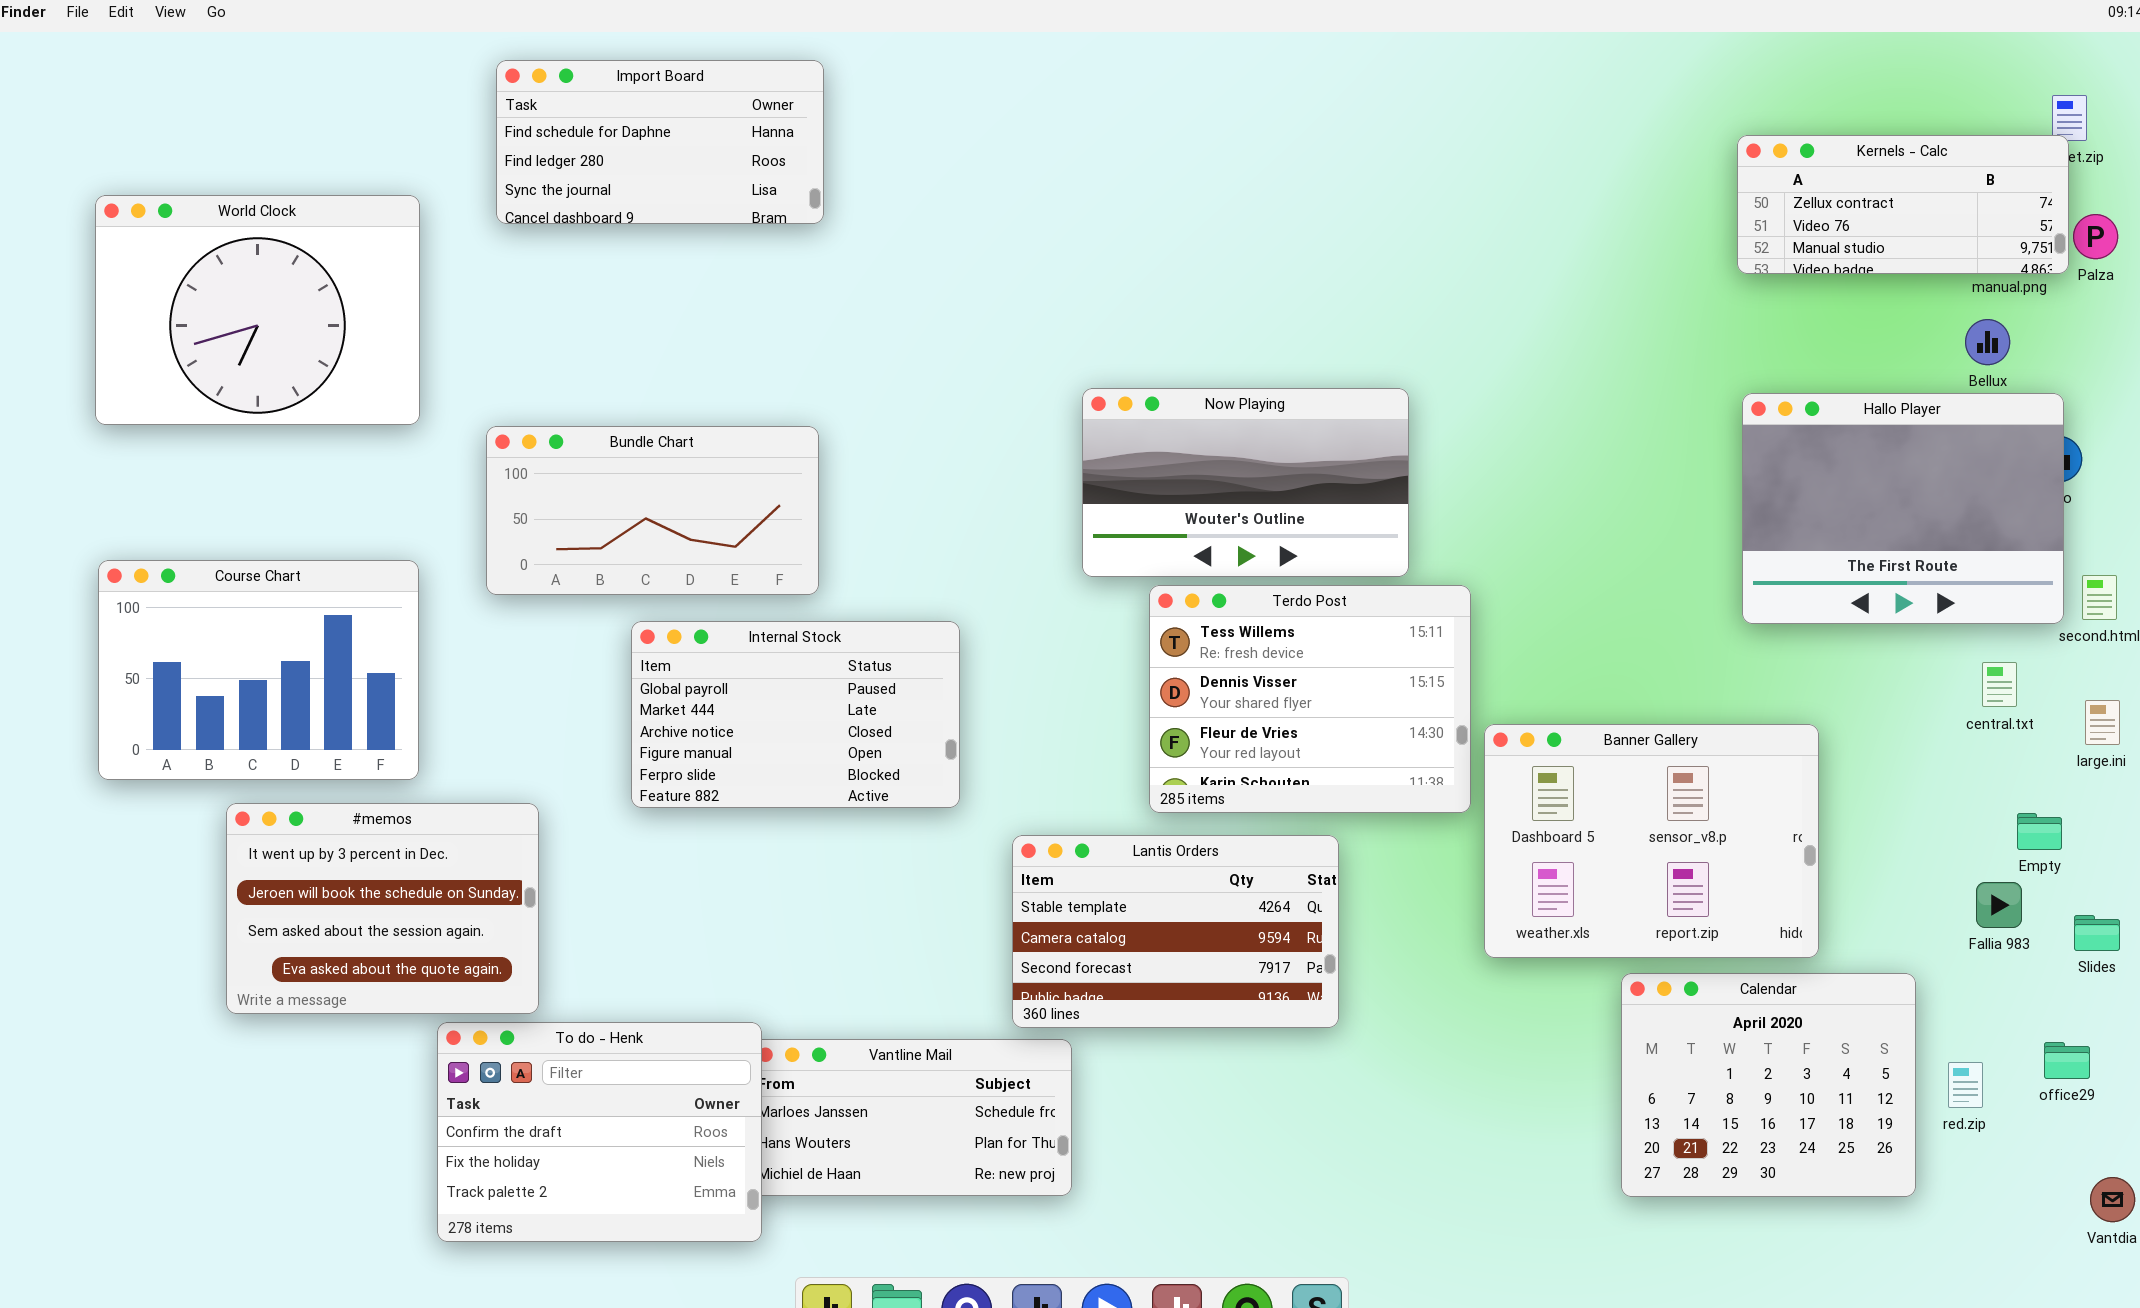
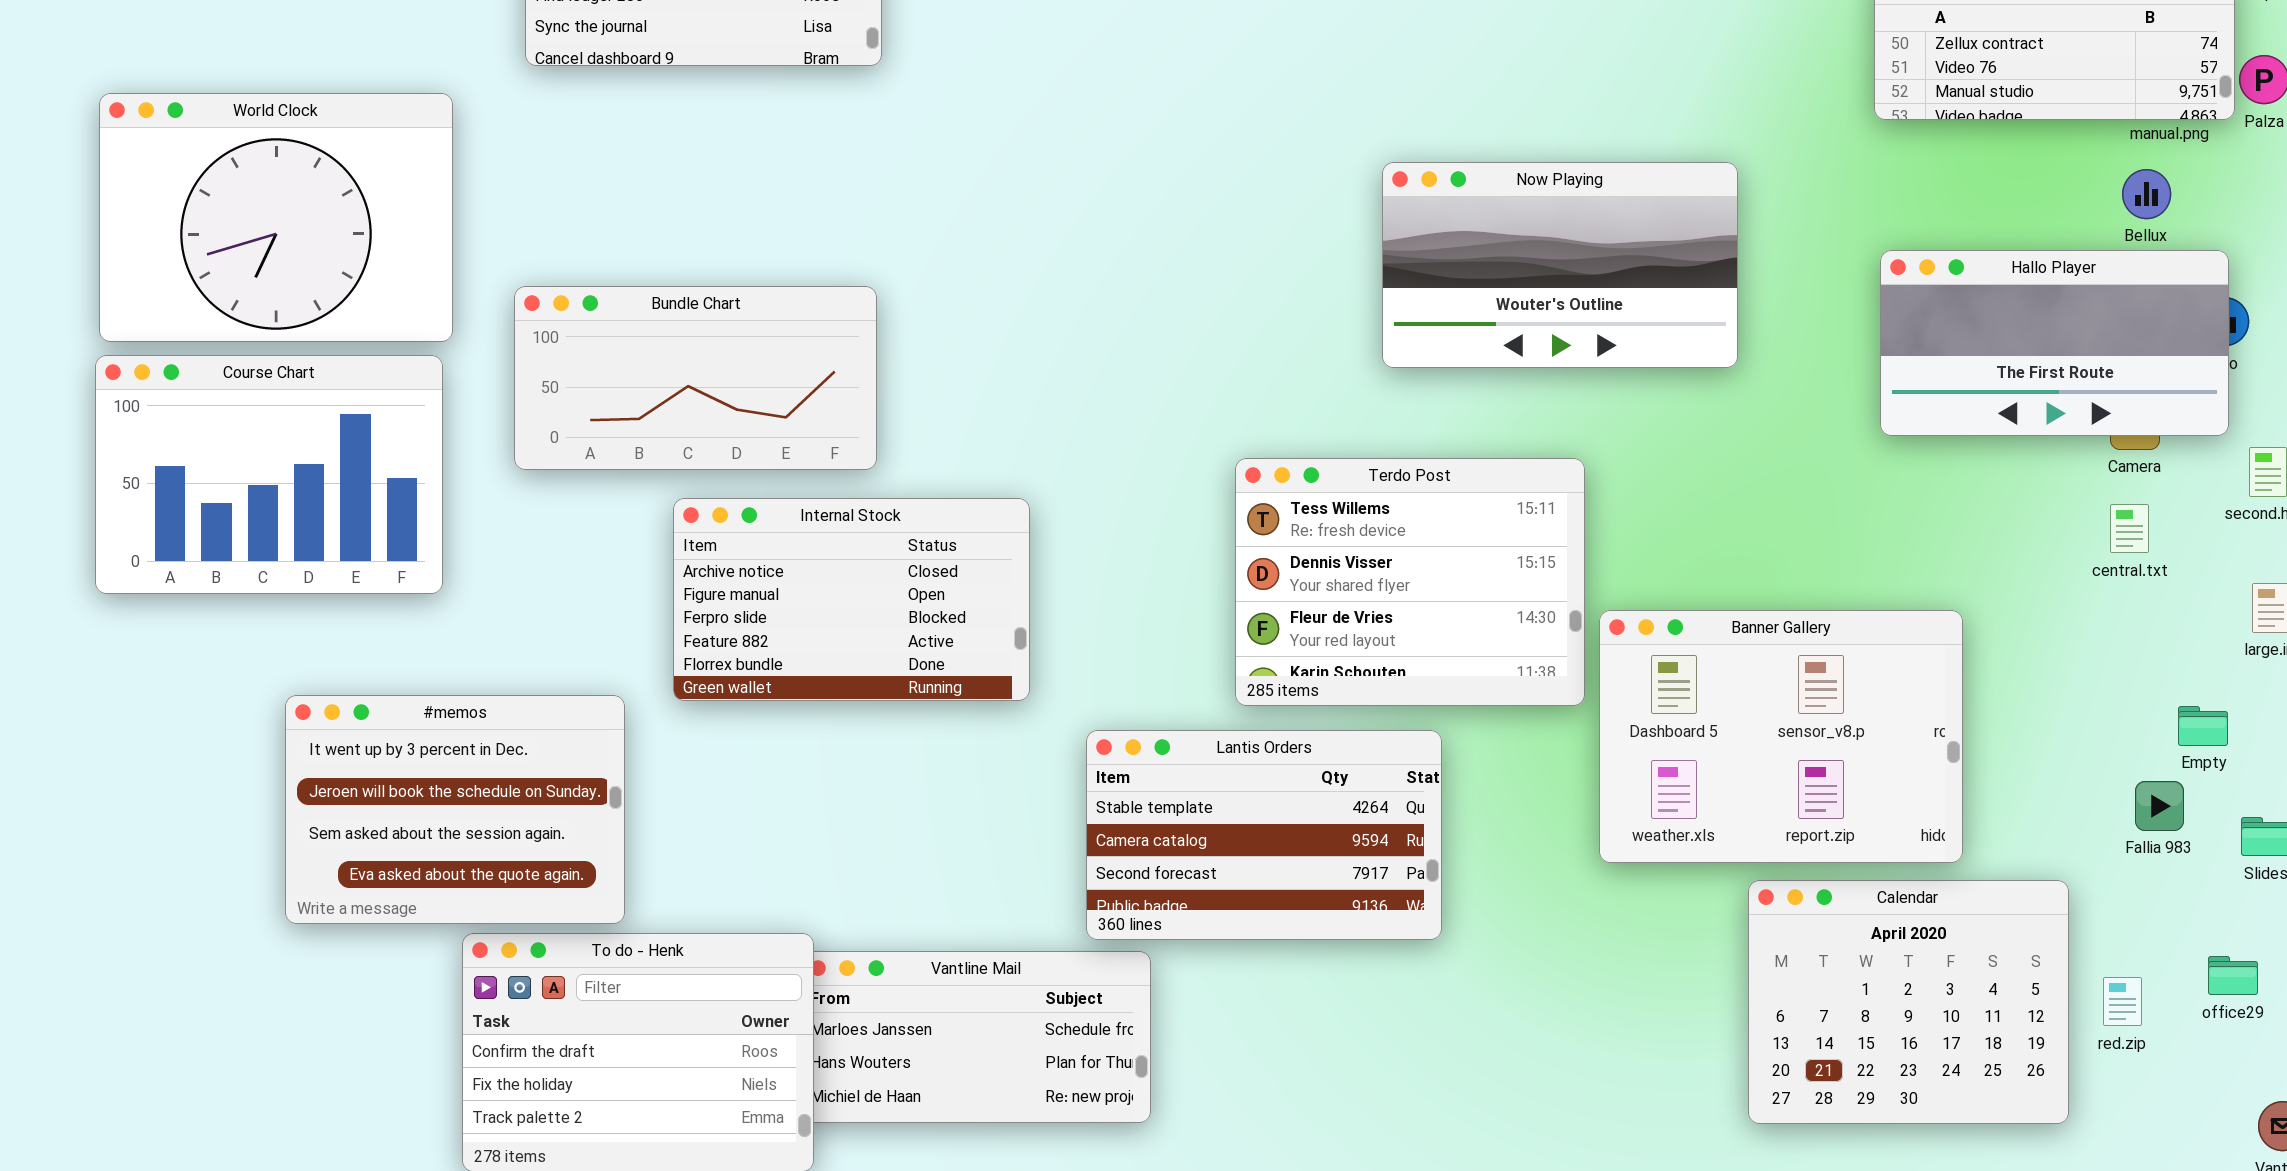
World Clock: [95,195,420,425] -> [99,93,453,342], moved
Now Playing: [1082,388,1409,577] -> [1382,162,1738,368], moved
Hallo Player: [1742,393,2064,624] -> [1880,250,2229,436], resized
Course Chart: [98,560,419,780] -> [95,355,443,594], moved
Internal Stock: [631,621,960,808] -> [673,498,1030,701], scrolled down 2 rows
central.txt: [1982,662,2017,707] -> [2110,504,2149,553], moved
#memos: [226,803,539,1014] -> [285,695,625,924], moved

